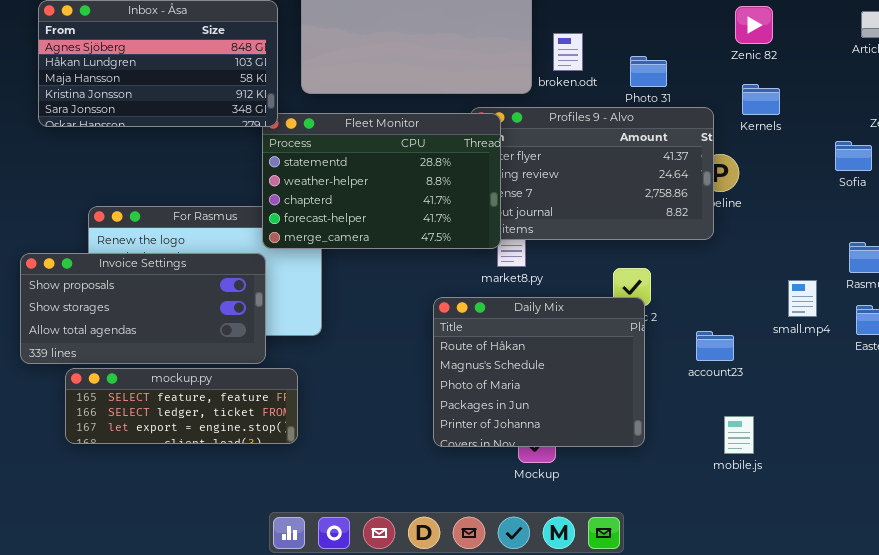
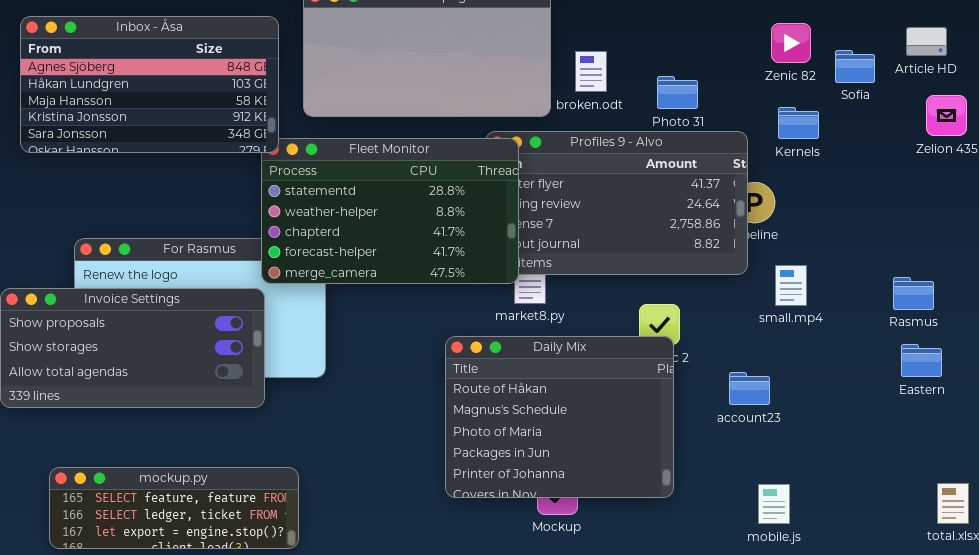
Sofia: [835,141,872,171] -> [835,50,875,83], moved
small.mp4: [788,280,817,317] -> [775,265,807,306], moved
mockup.py: [65,368,298,444] -> [49,467,299,549], moved
mobile.js: [724,416,754,454] -> [758,484,790,524], moved

